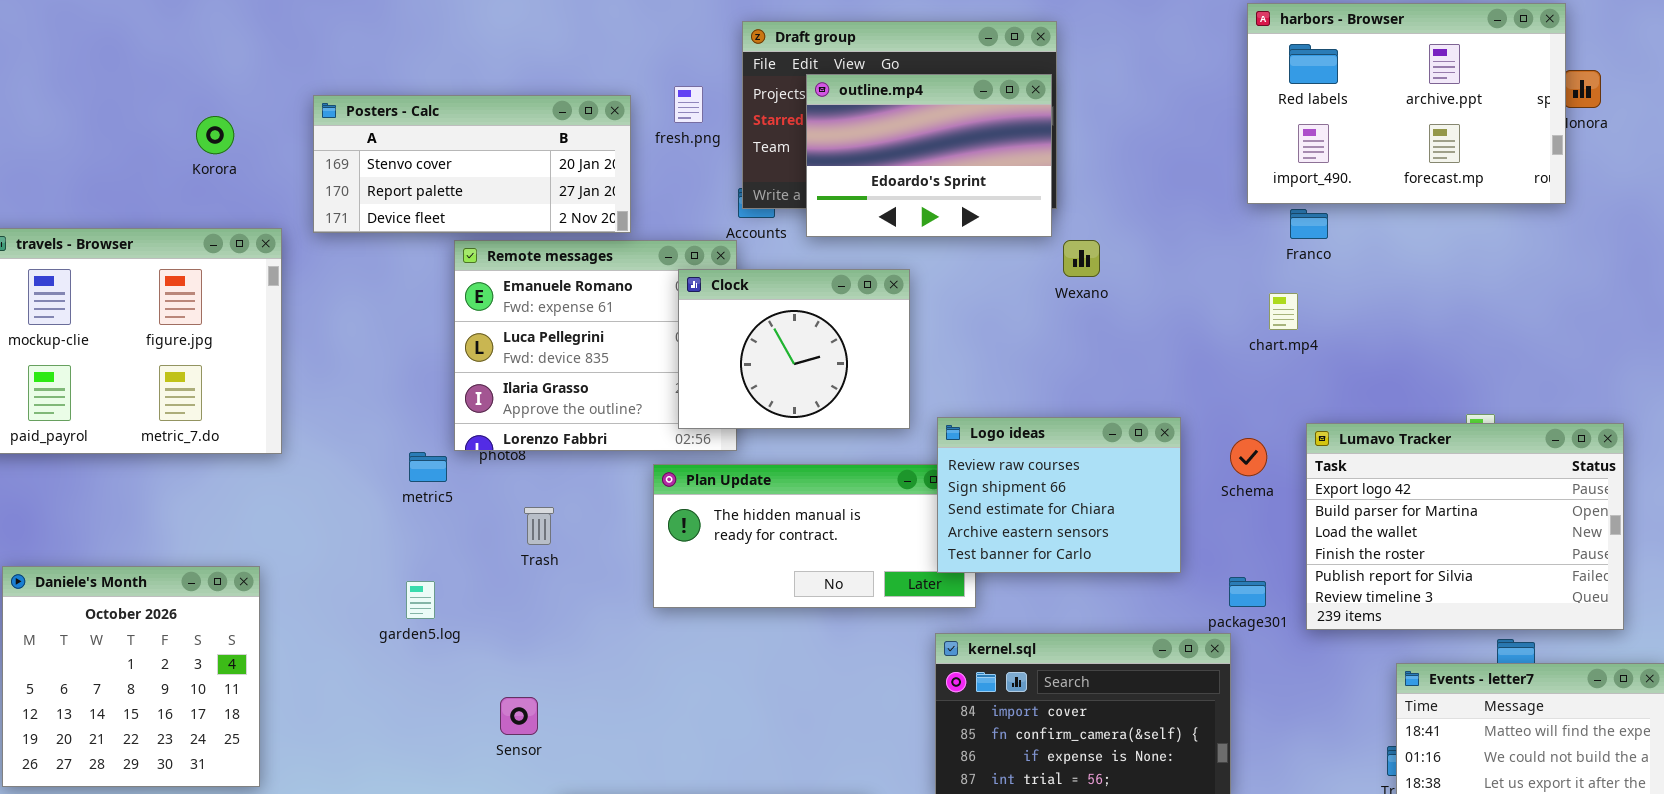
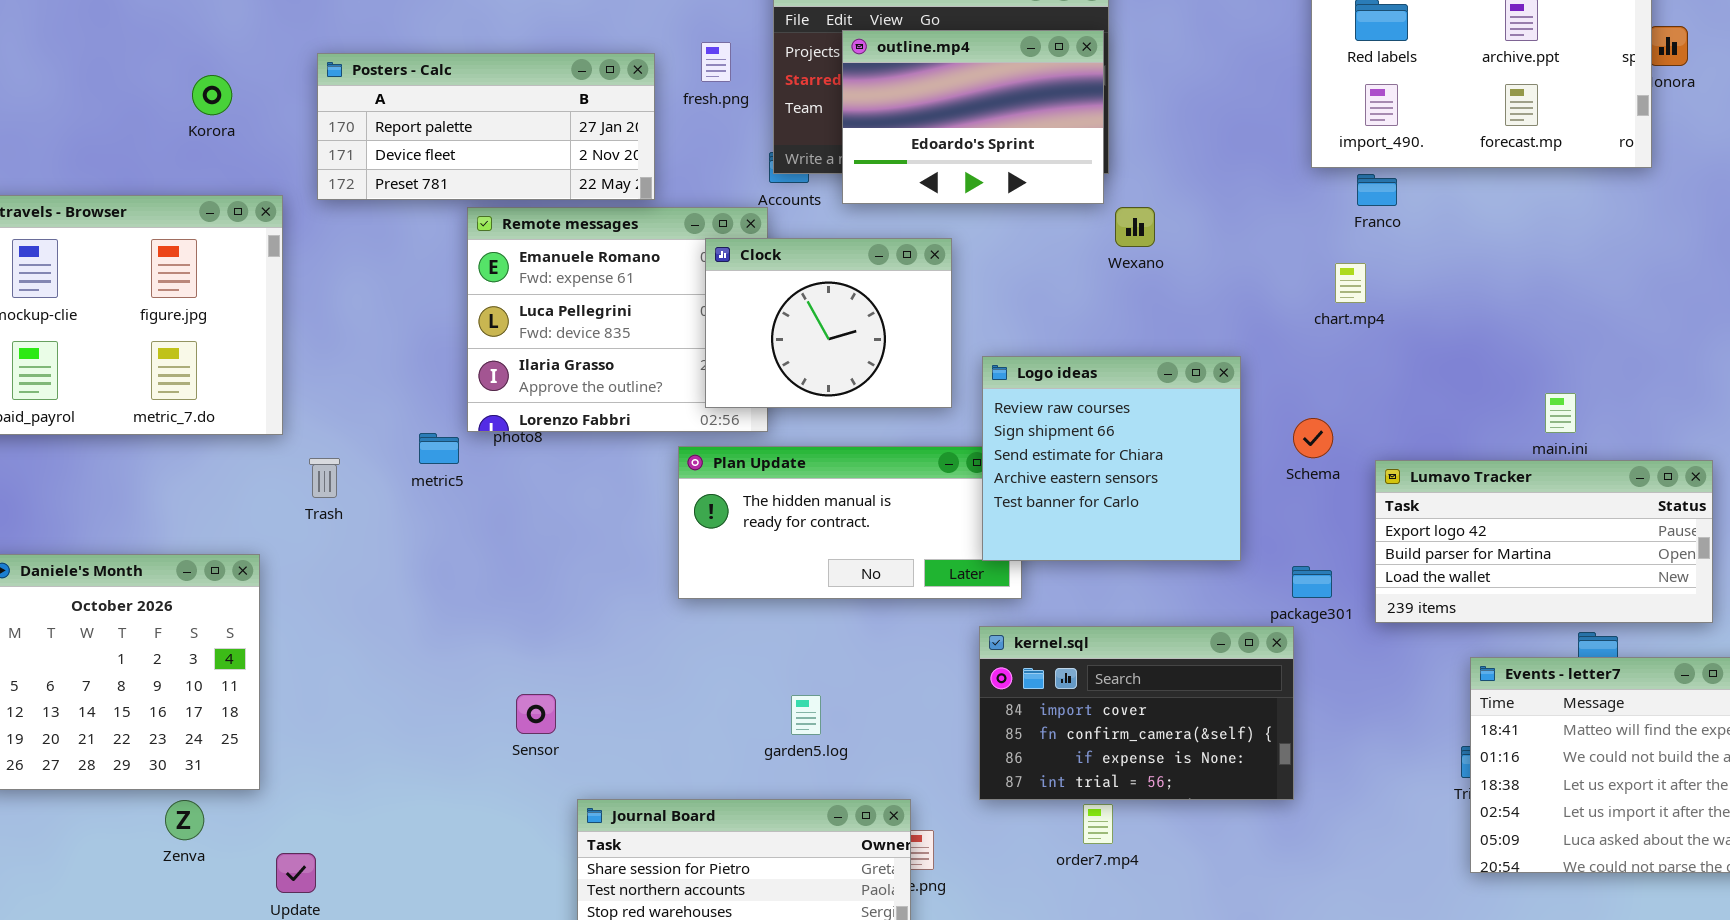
Posters - Calc: [313,95,631,233] -> [317,53,655,200], scrolled down 1 row
Logo ideas: [937,417,1181,573] -> [982,356,1241,561], resized
Lumavo Tracker: [1306,423,1624,630] -> [1375,460,1713,623], resized
Trash: [524,507,554,545] -> [309,458,340,498], moved
garden5.log: [406,581,435,619] -> [791,695,821,735], moved

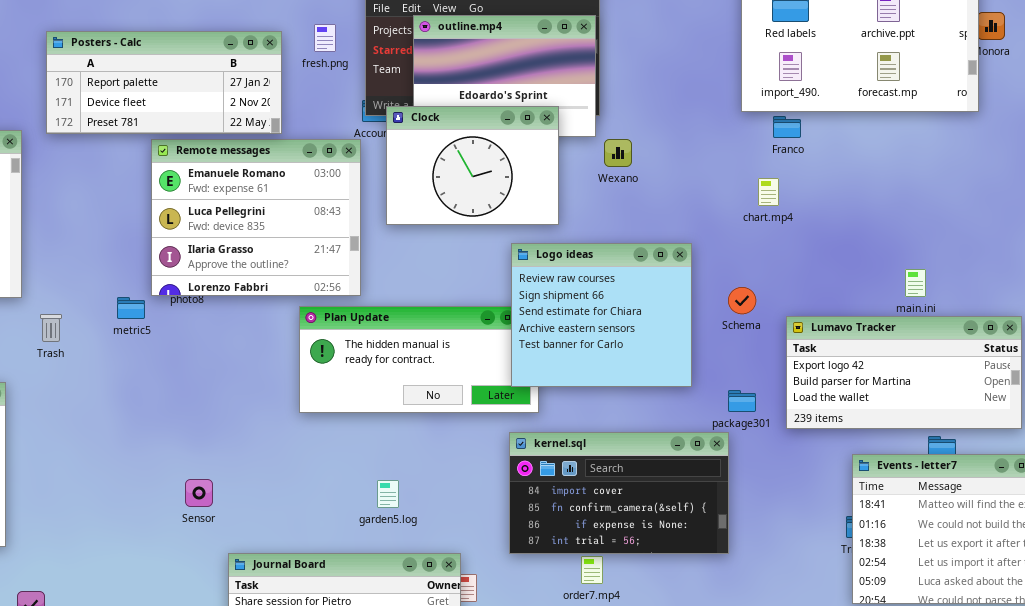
Clock: [705,238,952,408] -> [386,106,559,225], moved

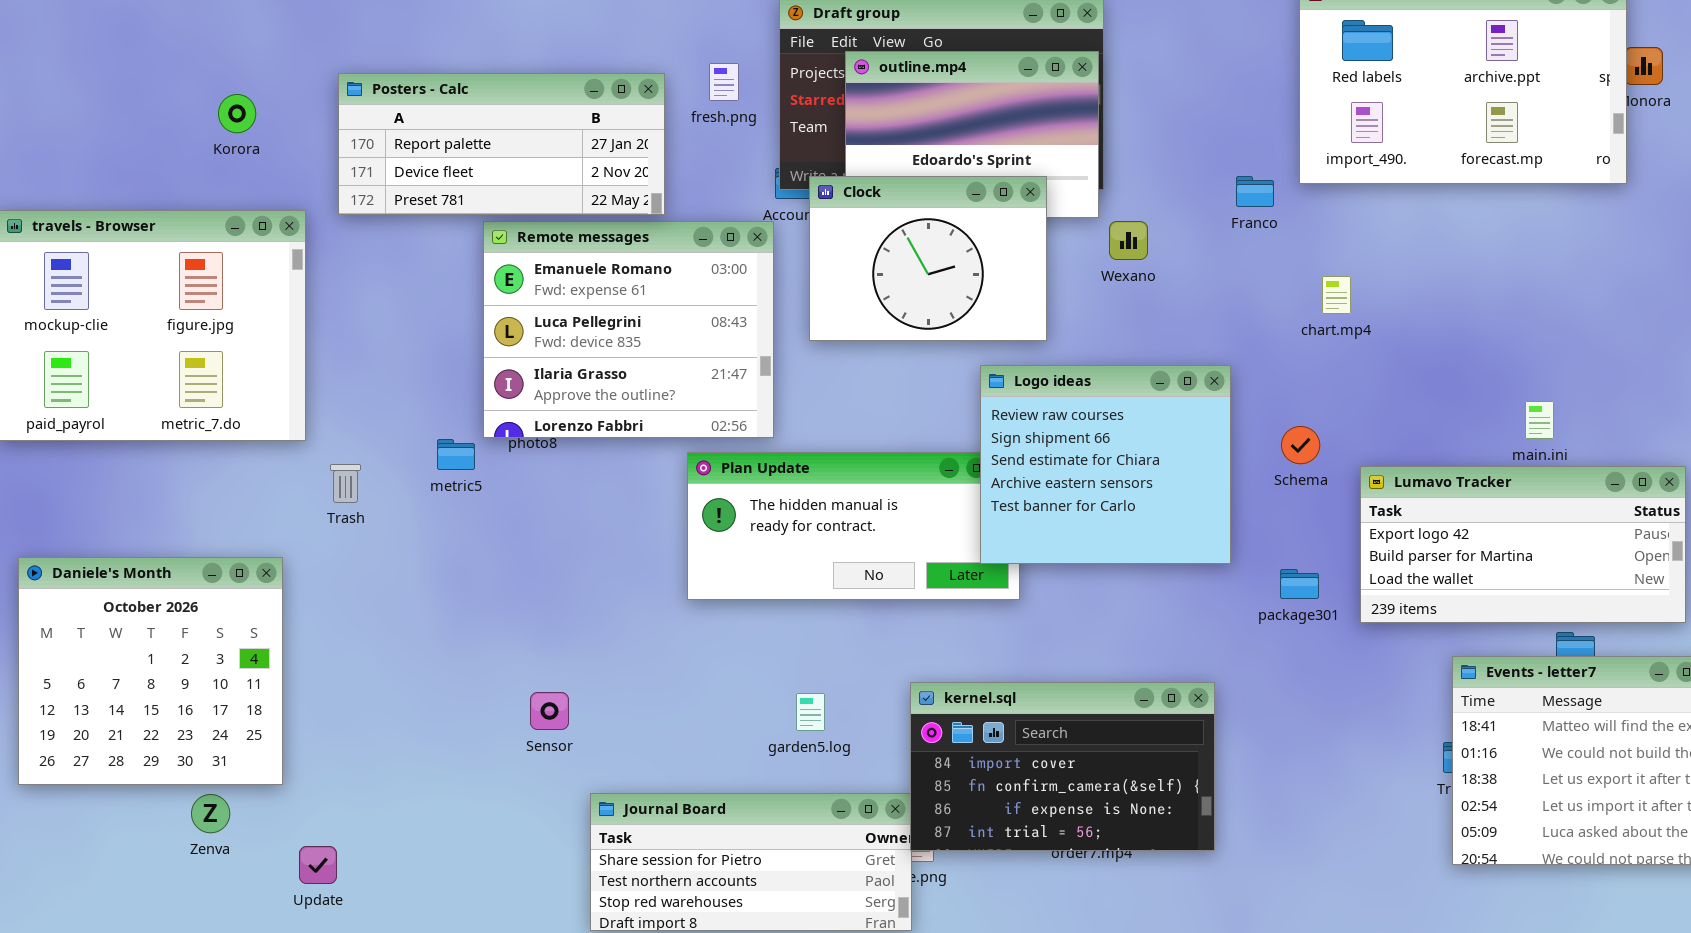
Franco: [773,116,801,138] -> [1236,176,1274,207], moved
kernel.sql: [509,432,729,554] -> [910,682,1215,851], moved

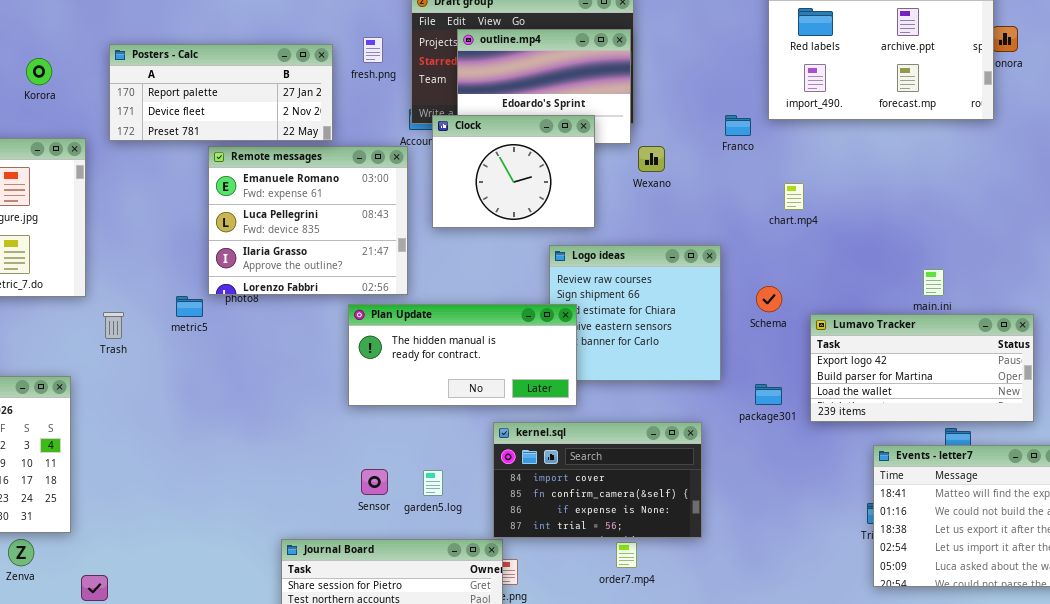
Plan Update: [687,452,1020,600] -> [348,304,577,406], raised
kernel.sql: [910,682,1215,851] -> [493,422,702,538], moved
Sensor: [530,692,569,730] -> [361,469,388,495], moved

